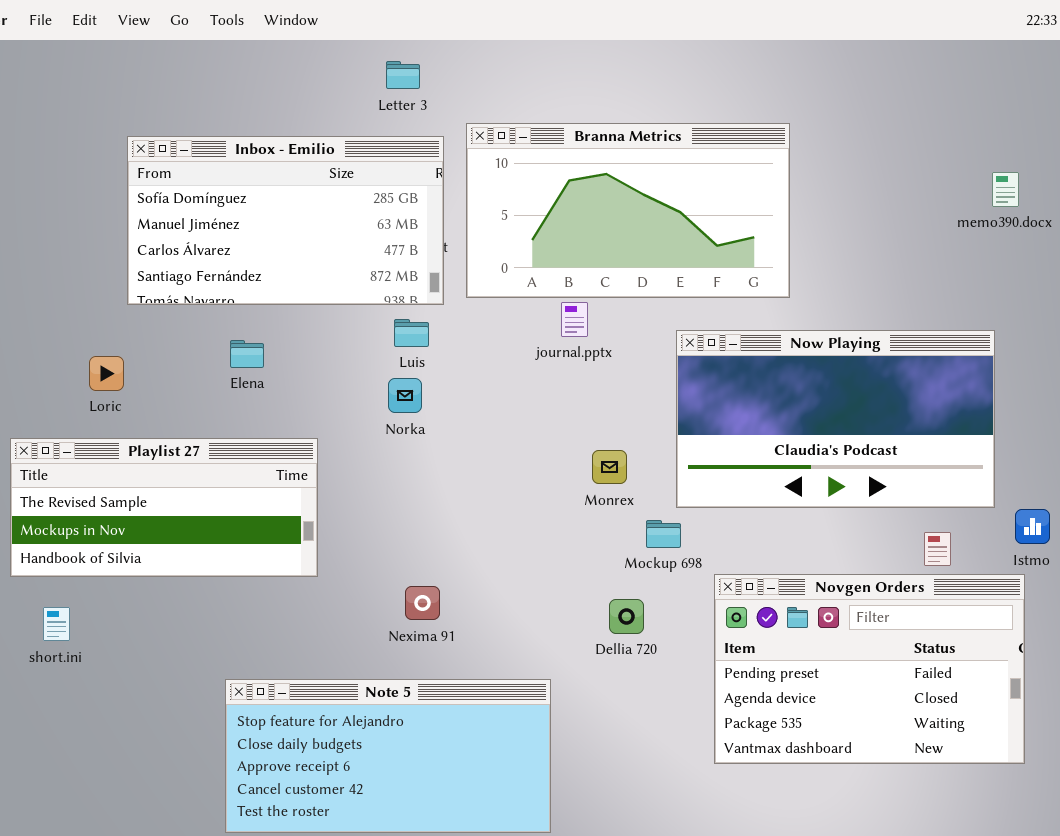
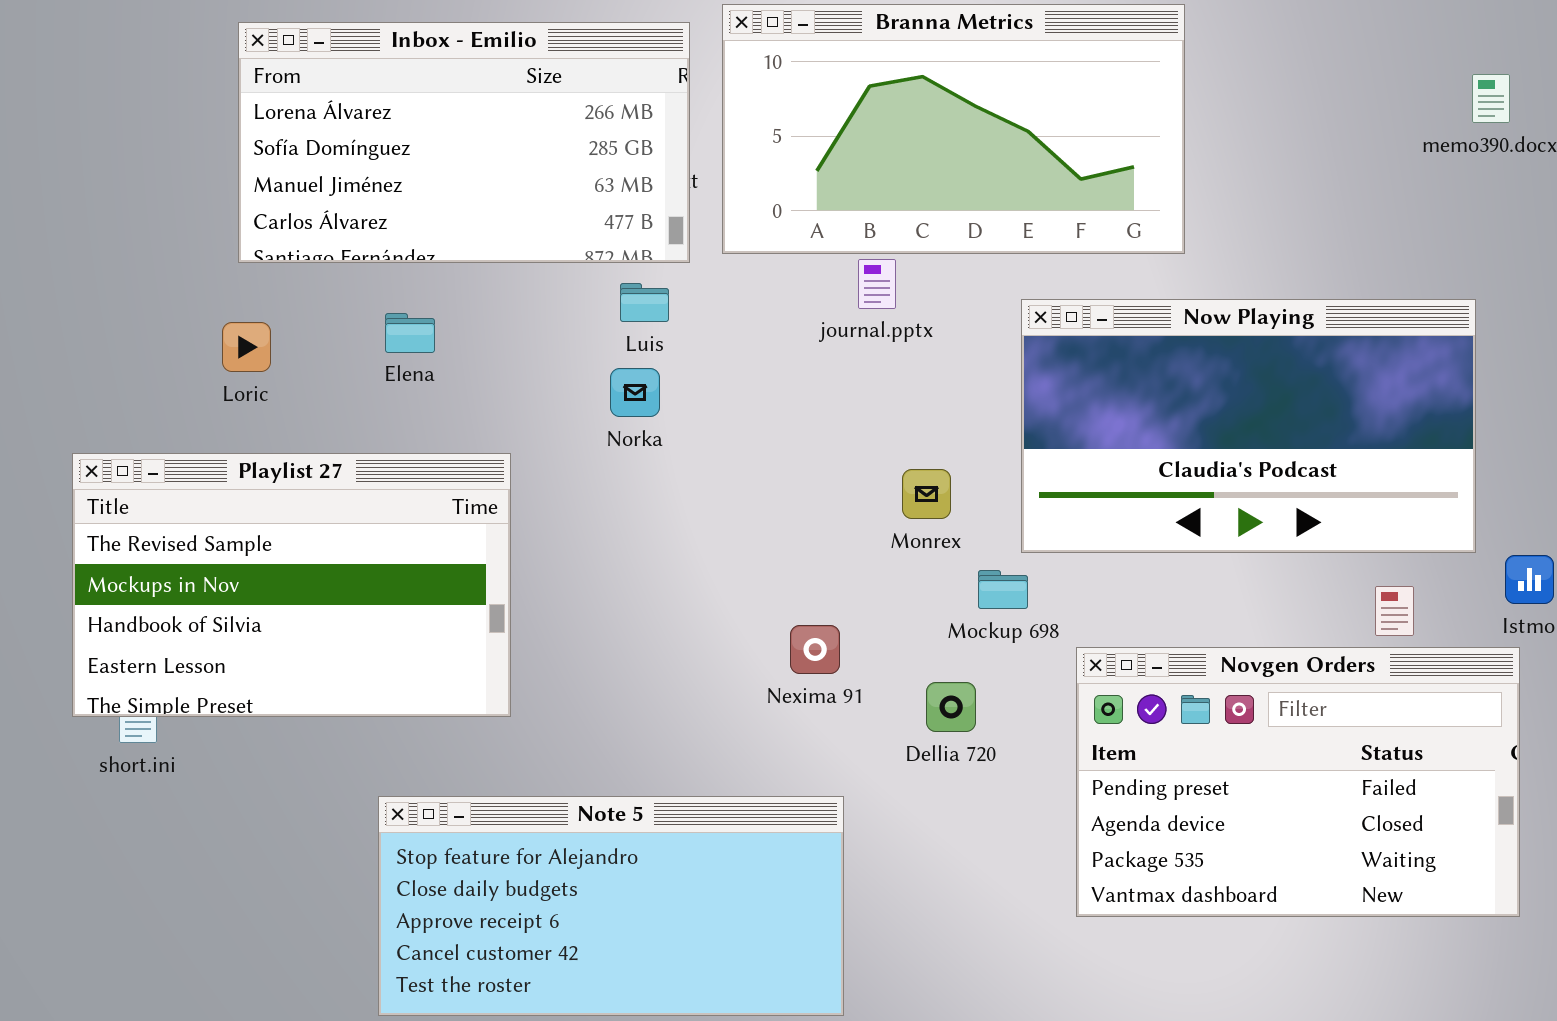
Inbox - Emilio: [127,136,444,305] -> [238,22,690,263], scrolled up 1 row
Loric: [89,356,124,391] -> [222,322,271,372], moved
Playlist 27: [10,438,318,577] -> [72,453,511,717], resized
Nexima 91: [405,586,440,620] -> [790,625,840,674], moved

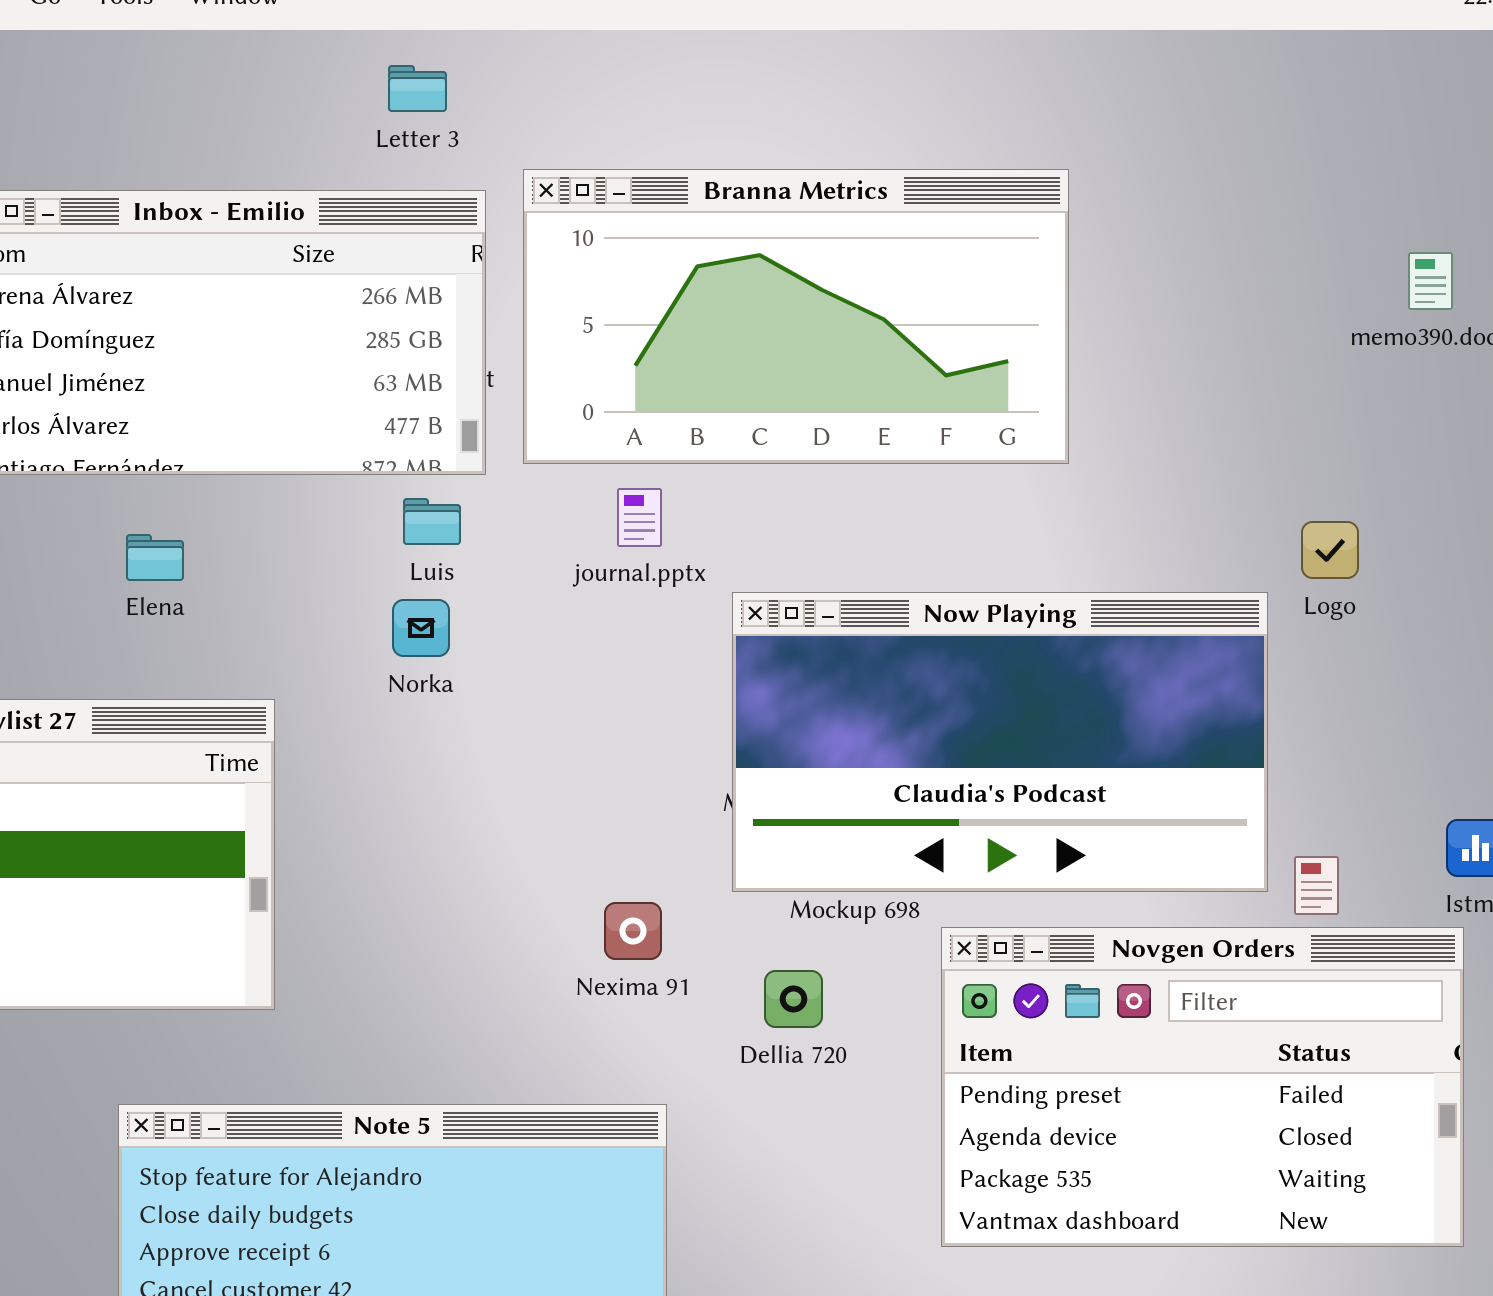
journal.pptx: [858,259,896,309] -> [617,488,662,547], moved
Now Playing: [1021,299,1476,553] -> [732,592,1268,892], moved

